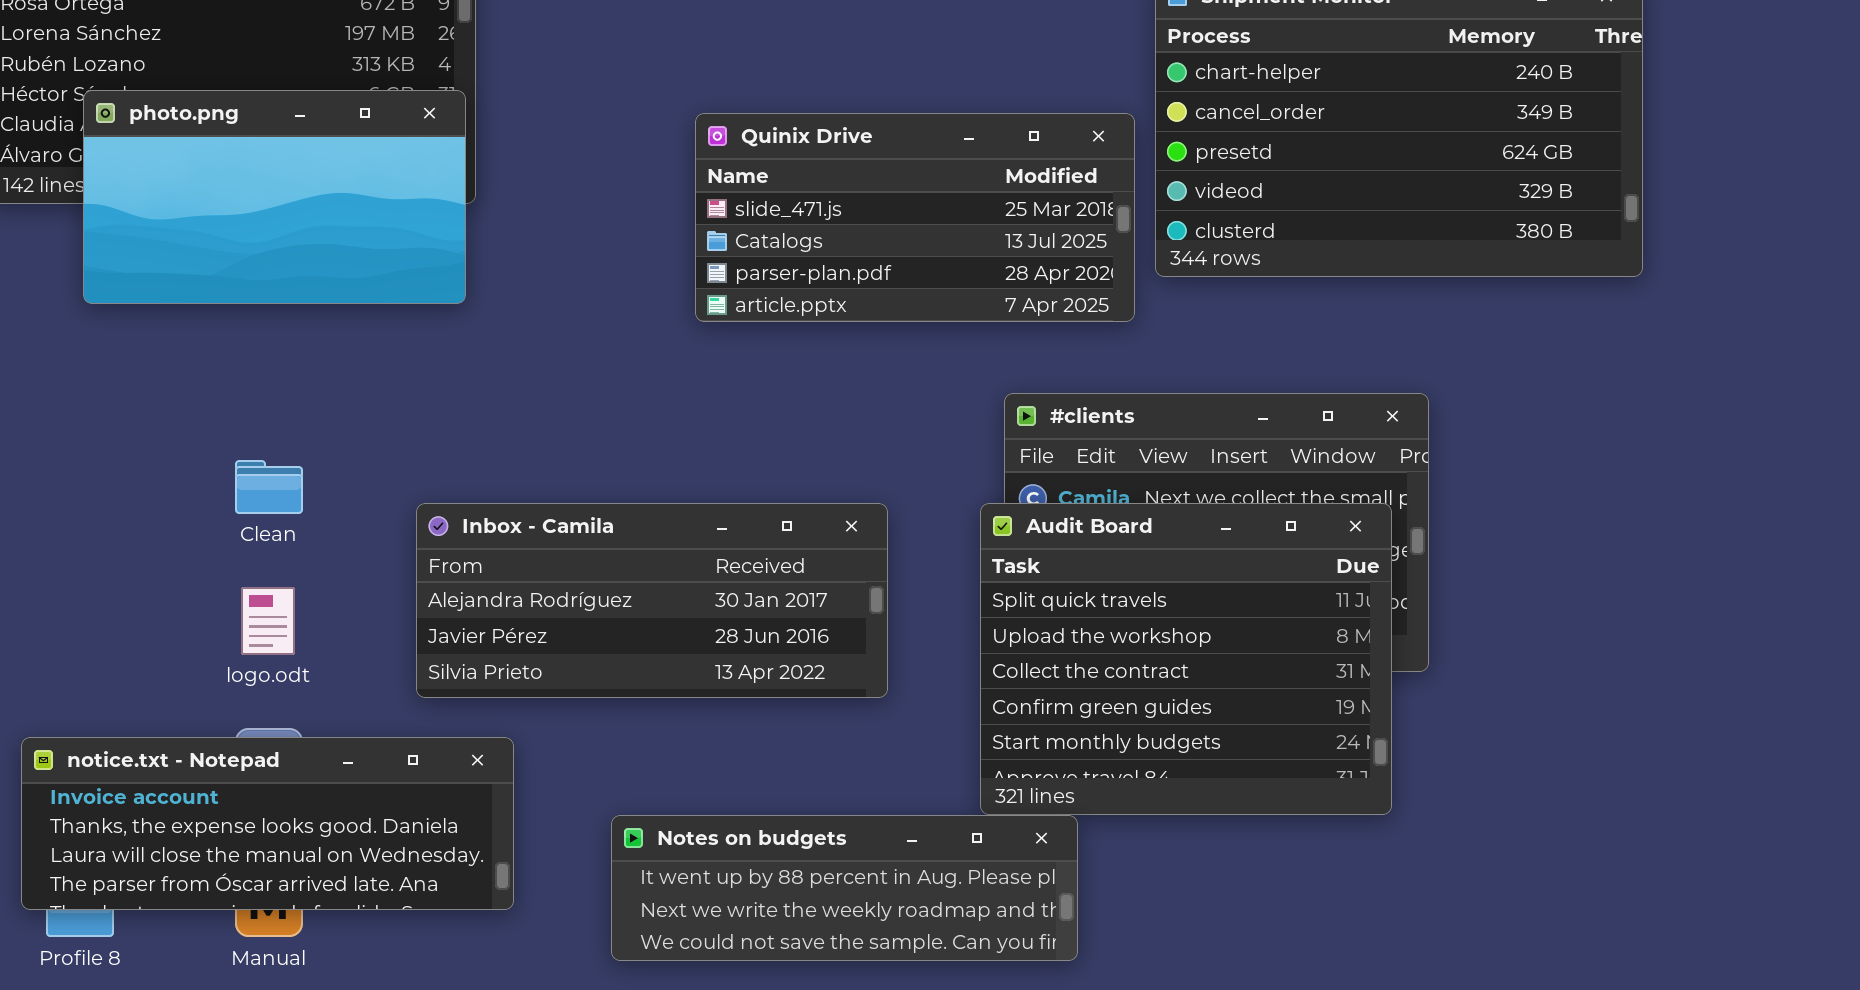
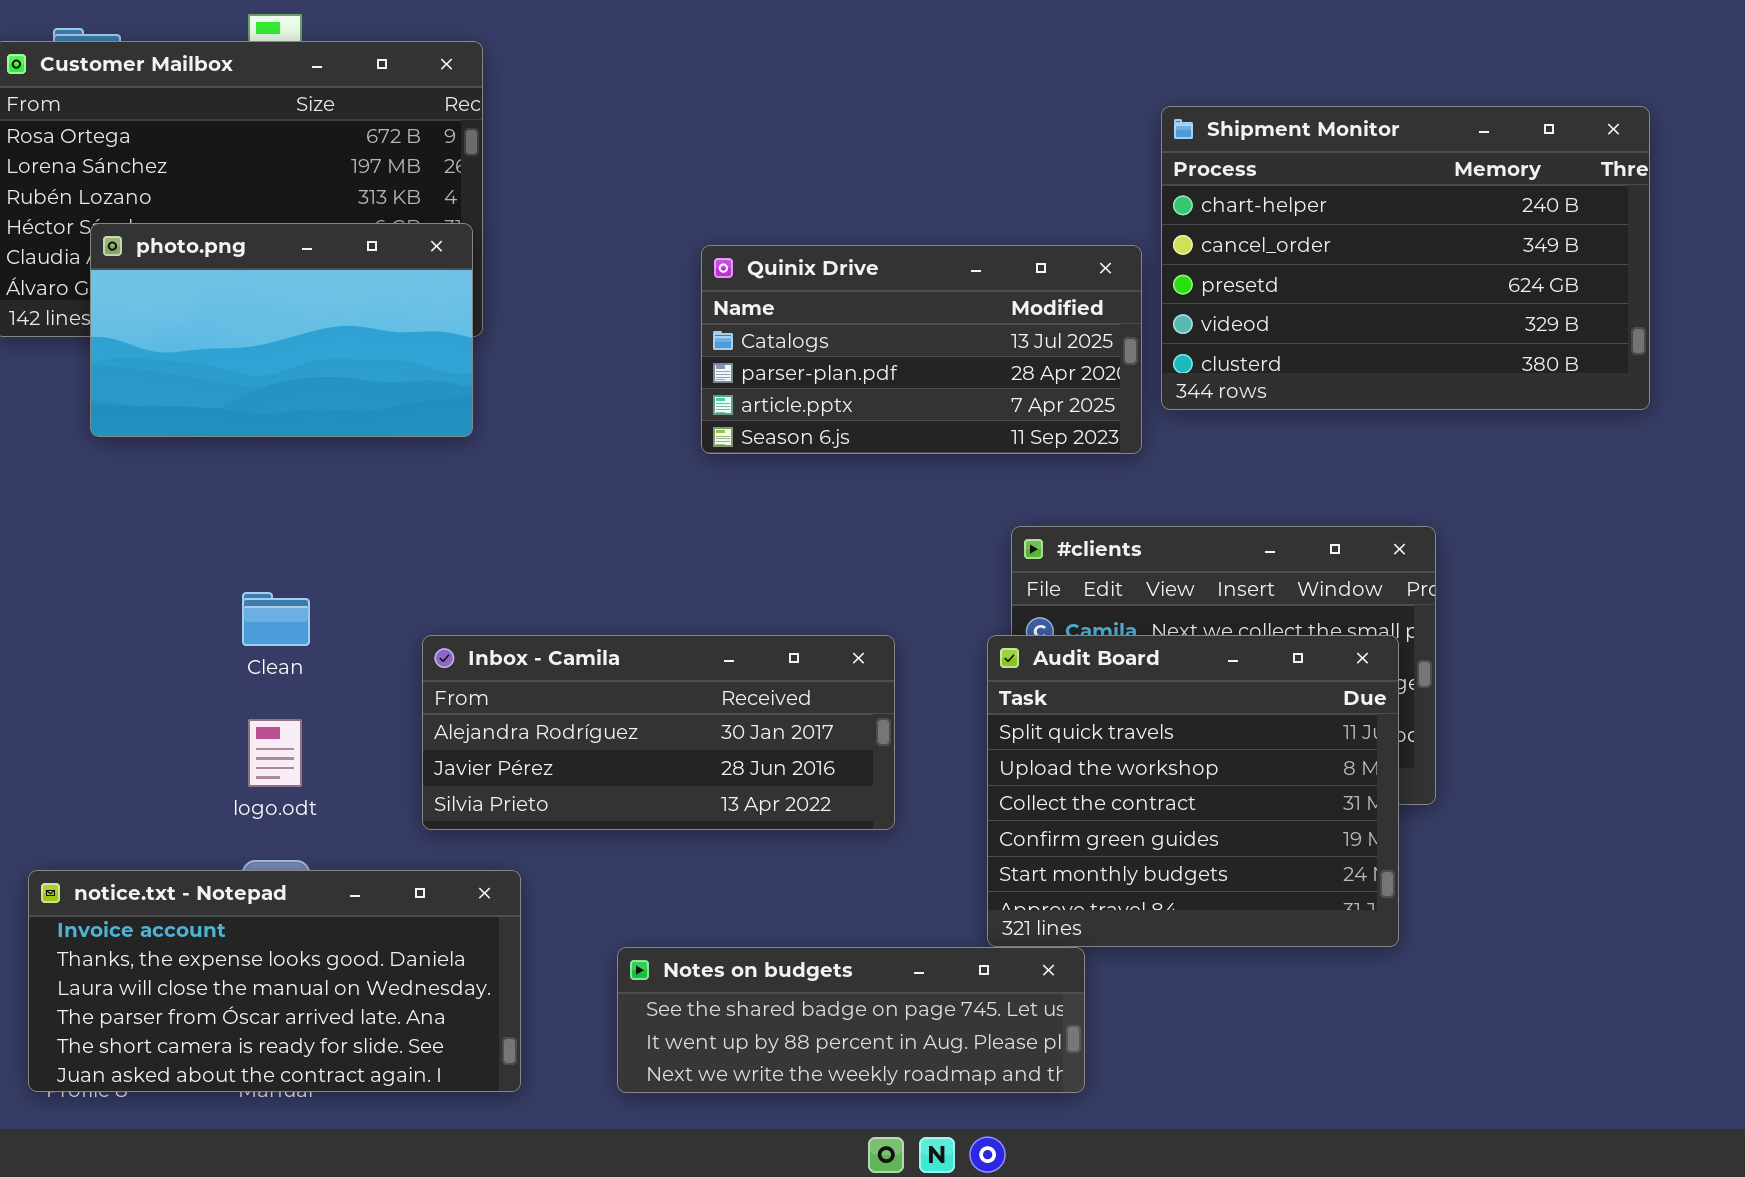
Quinix Drive: [695,113,1135,322] -> [701,245,1142,454], scrolled down 1 row
notice.txt - Notepad: [21,737,514,910] -> [28,870,521,1092], resized
Notes on budgets: [611,815,1078,961] -> [617,947,1085,1093], scrolled up 1 row

